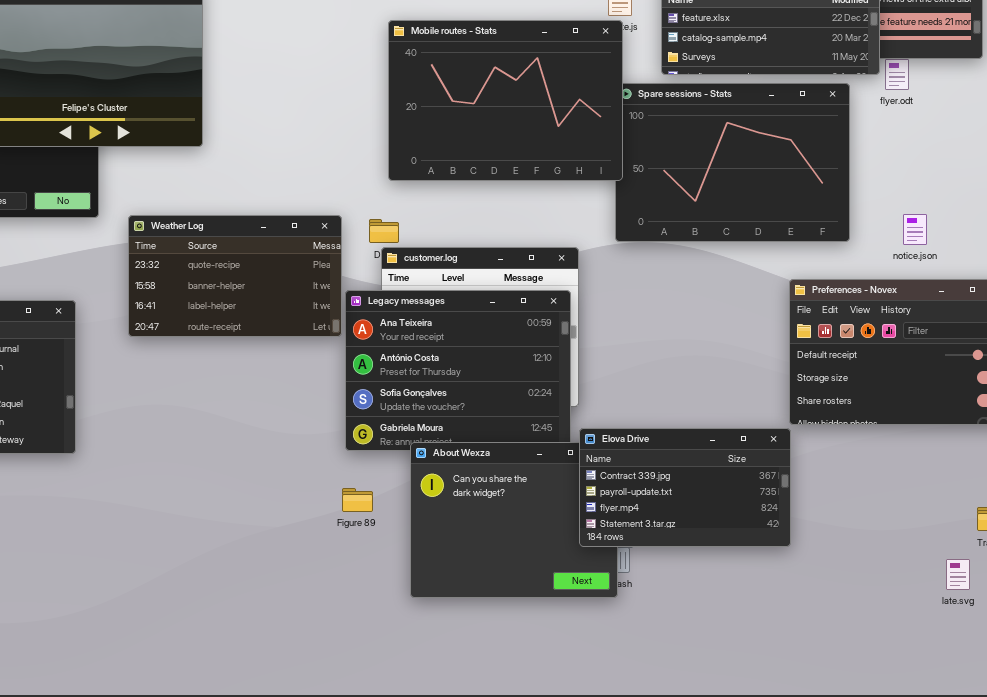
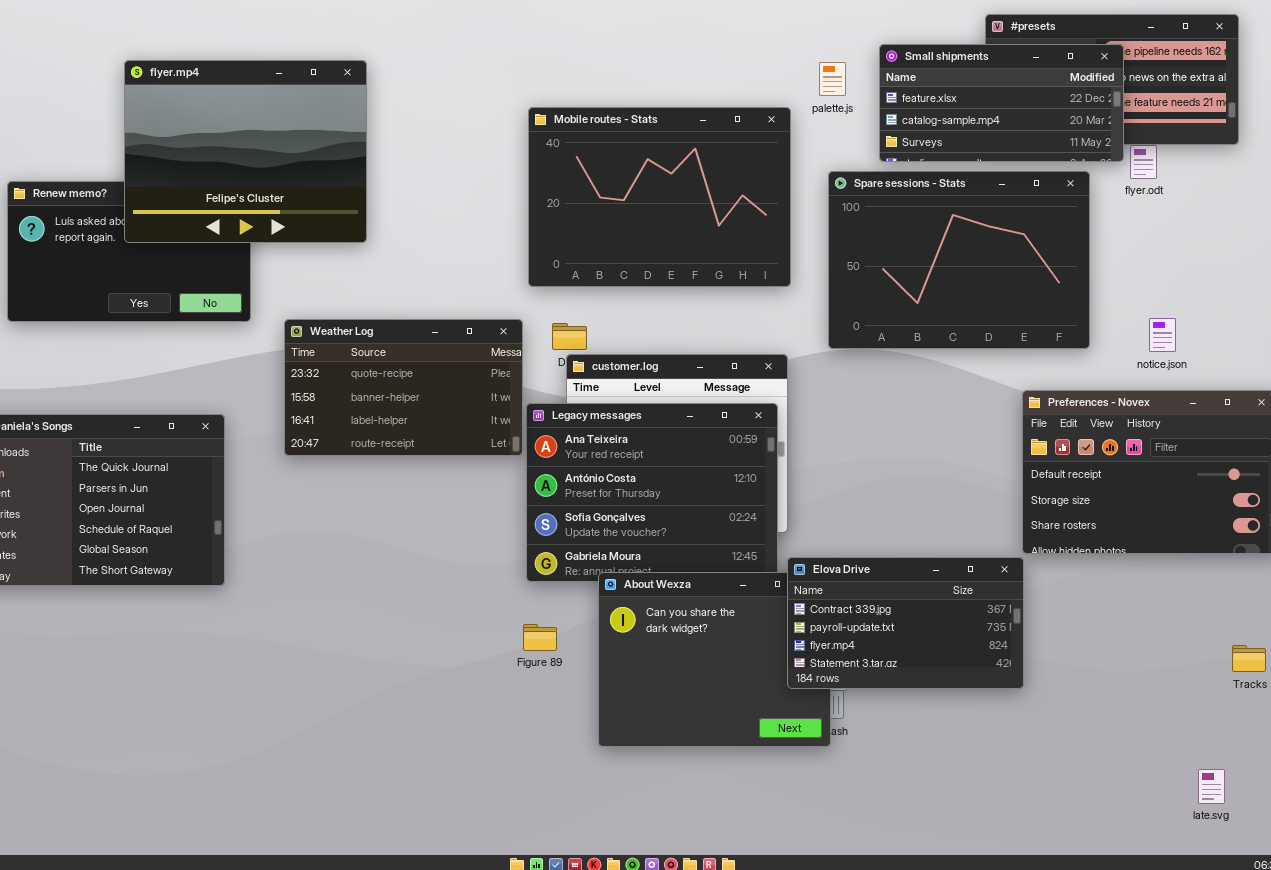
Mobile routes - Stats: [388,20,623,181] -> [528,107,791,287], moved
late.svg: [946,559,970,590] -> [1198,769,1225,804], moved

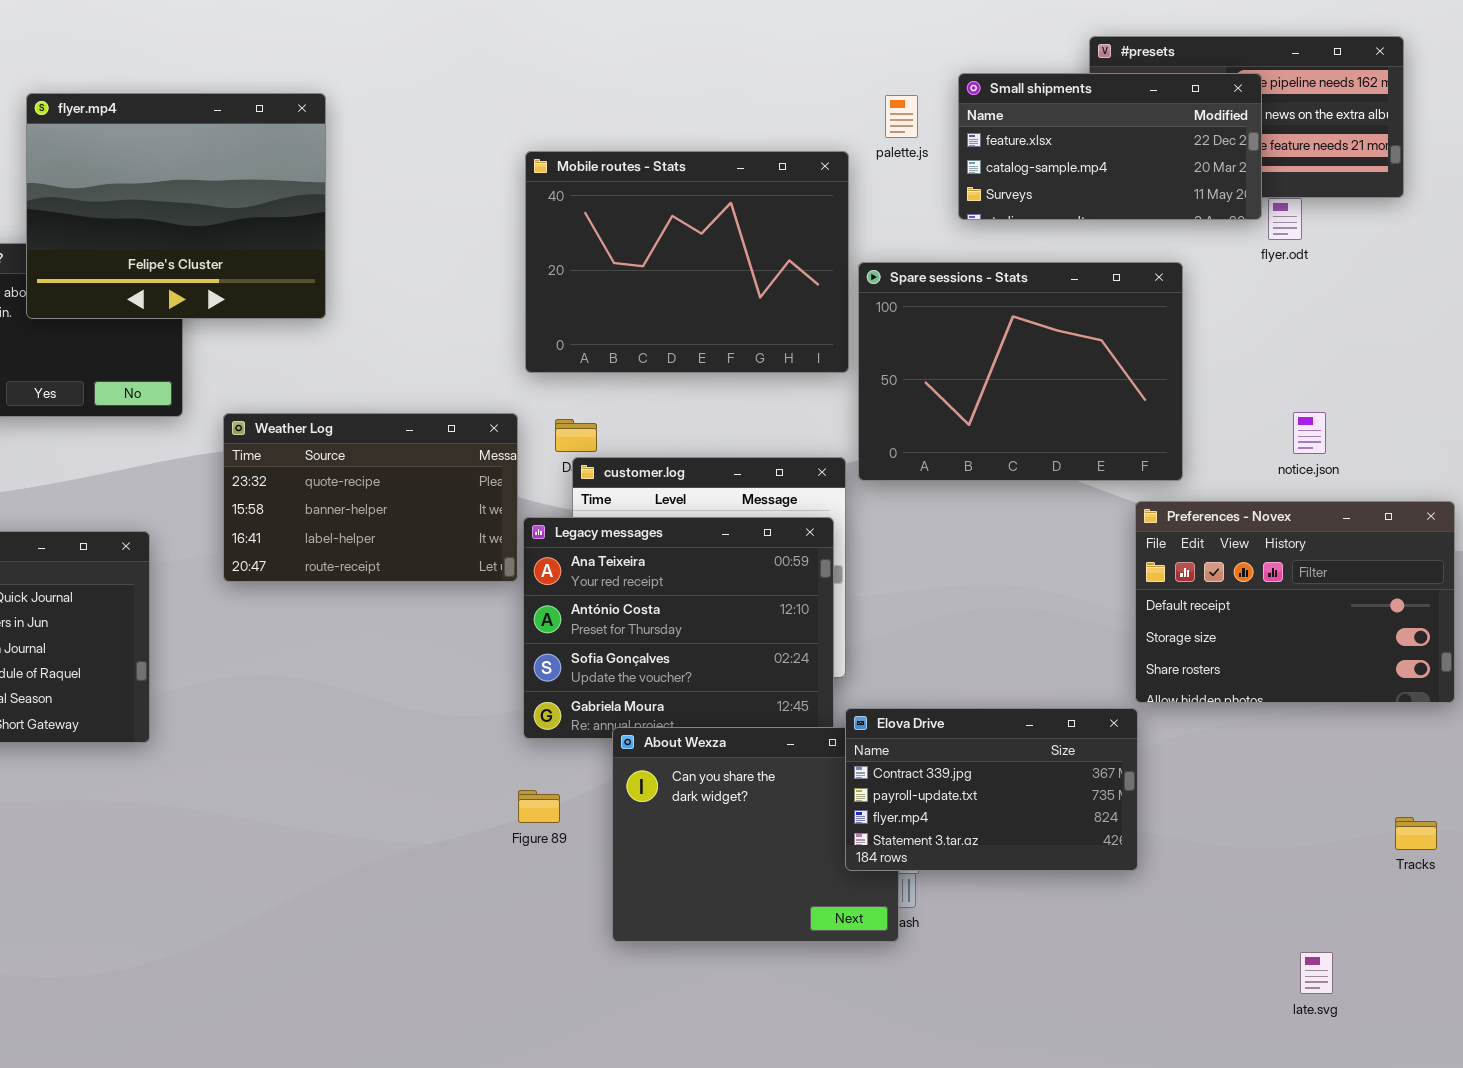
Spare sessions - Stats: [828,171,1090,349] -> [858,262,1183,481], moved
late.svg: [1198,769,1225,804] -> [1300,952,1333,994], moved

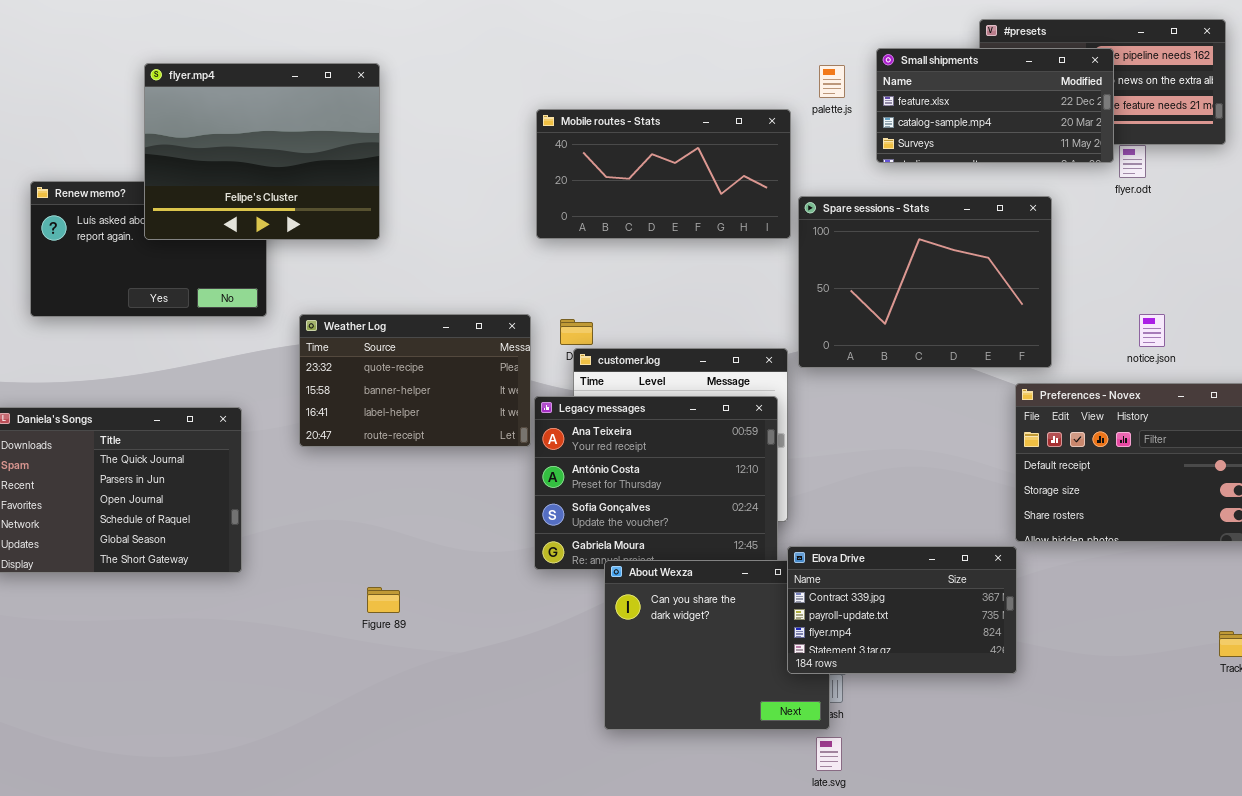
Mobile routes - Stats: [525,151,849,373] -> [536,109,791,239], resized
Figure 89: [518,790,560,823] -> [367,587,400,613], moved
late.svg: [1300,952,1333,994] -> [816,737,842,771], moved

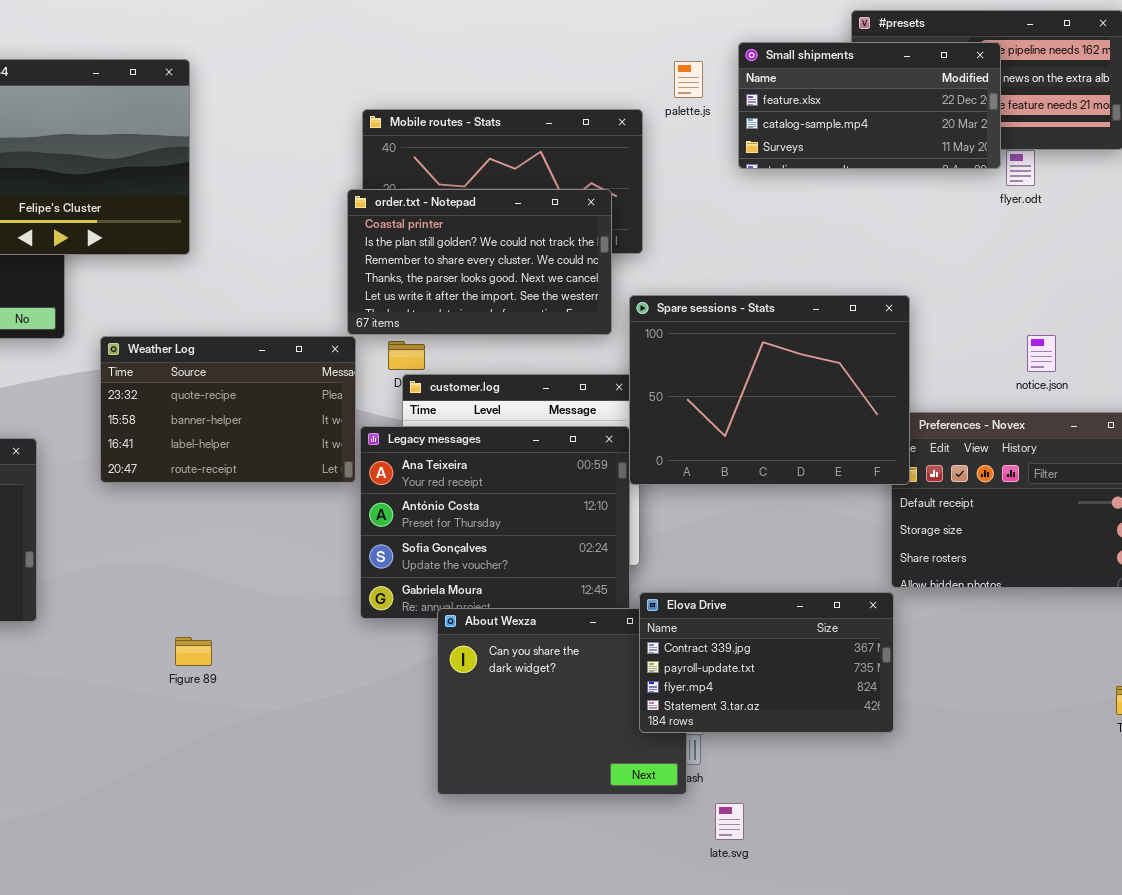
order.txt - Notepad: none -> [347,189,612,335], opened
Spare sessions - Stats: [798,196,1052,368] -> [629,295,910,485], moved
late.svg: [816,737,842,771] -> [715,803,744,840], moved

